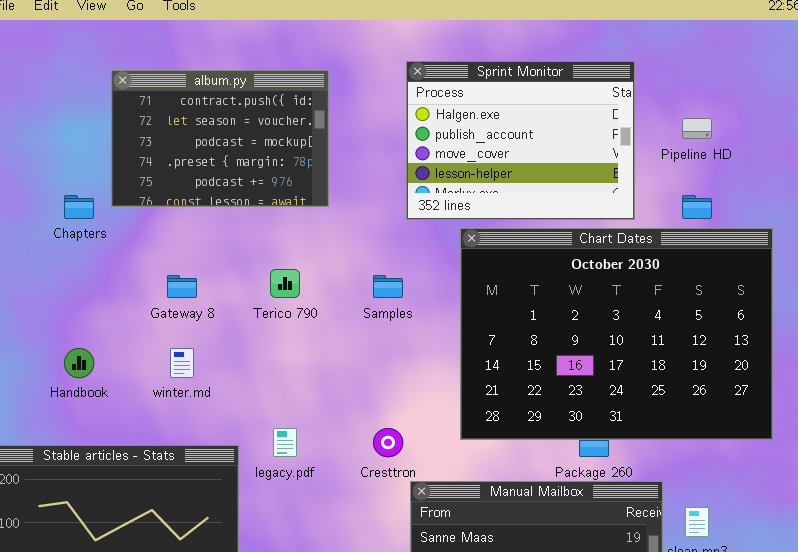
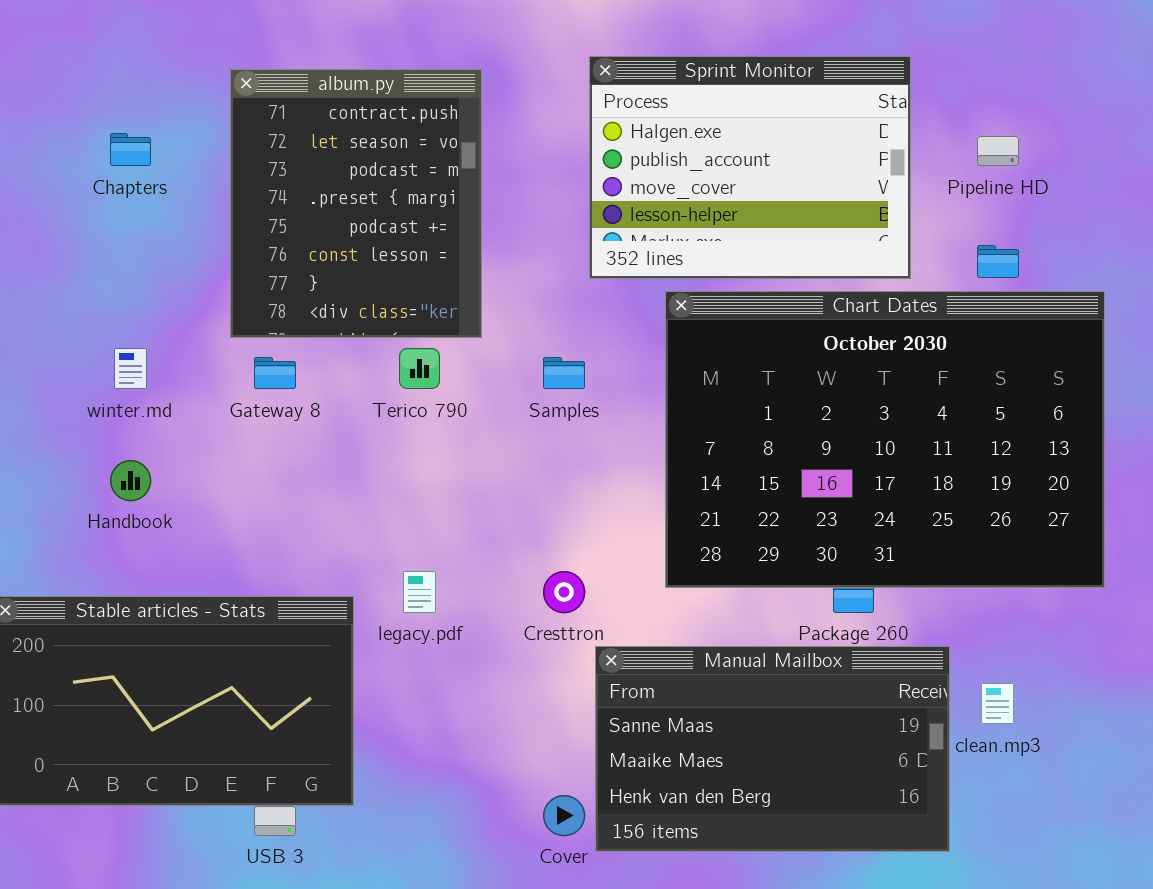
album.py: [111,70,329,207] -> [230,69,482,338], resized
Chapters: [64,195,94,219] -> [110,133,151,166], moved
winter.md: [170,348,194,378] -> [114,348,147,389], moved

